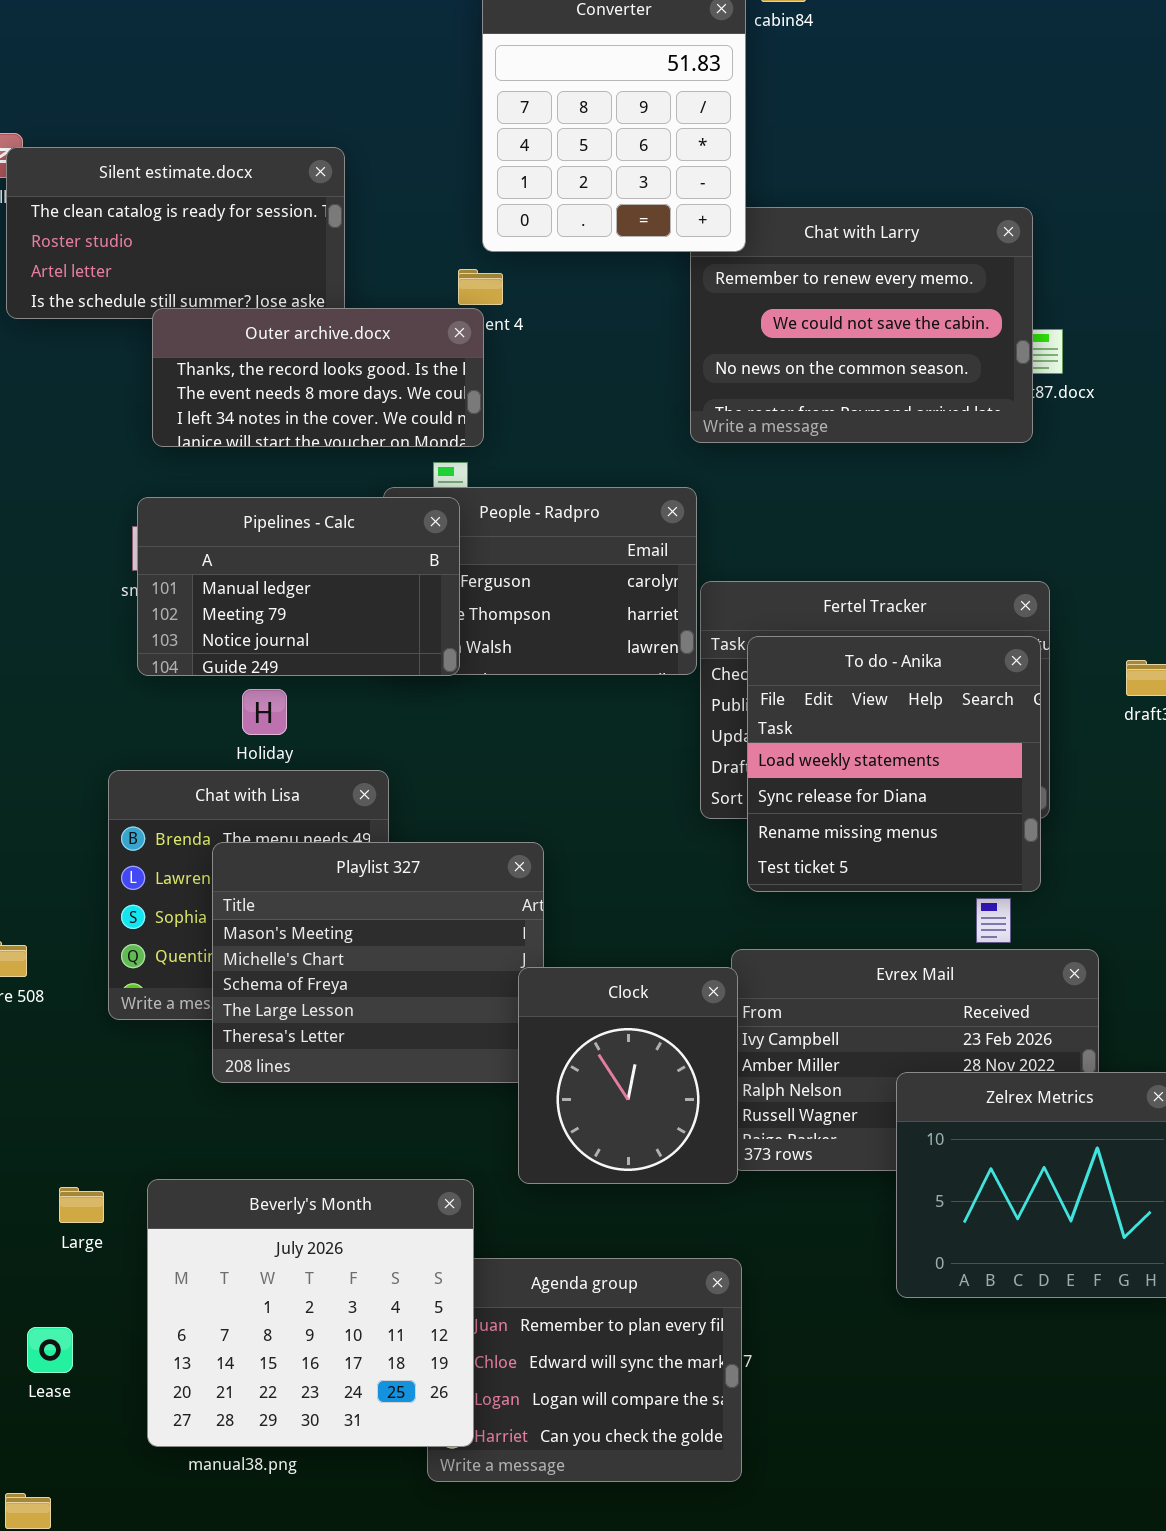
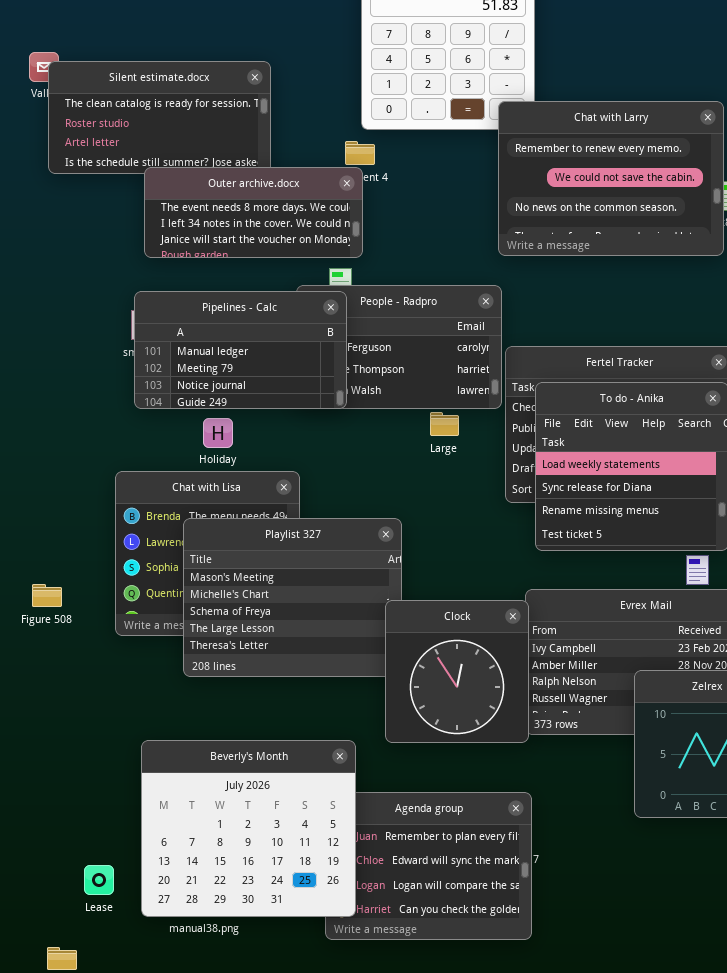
Chat with Larry: [690,207,1033,443] -> [498,101,724,256], raised
Outer archive.docx: [152,308,484,447] -> [144,167,363,258], scrolled down 1 row
Large: [59,1187,104,1223] -> [430,412,459,436], moved
Lease: [27,1327,73,1373] -> [84,865,114,895], moved

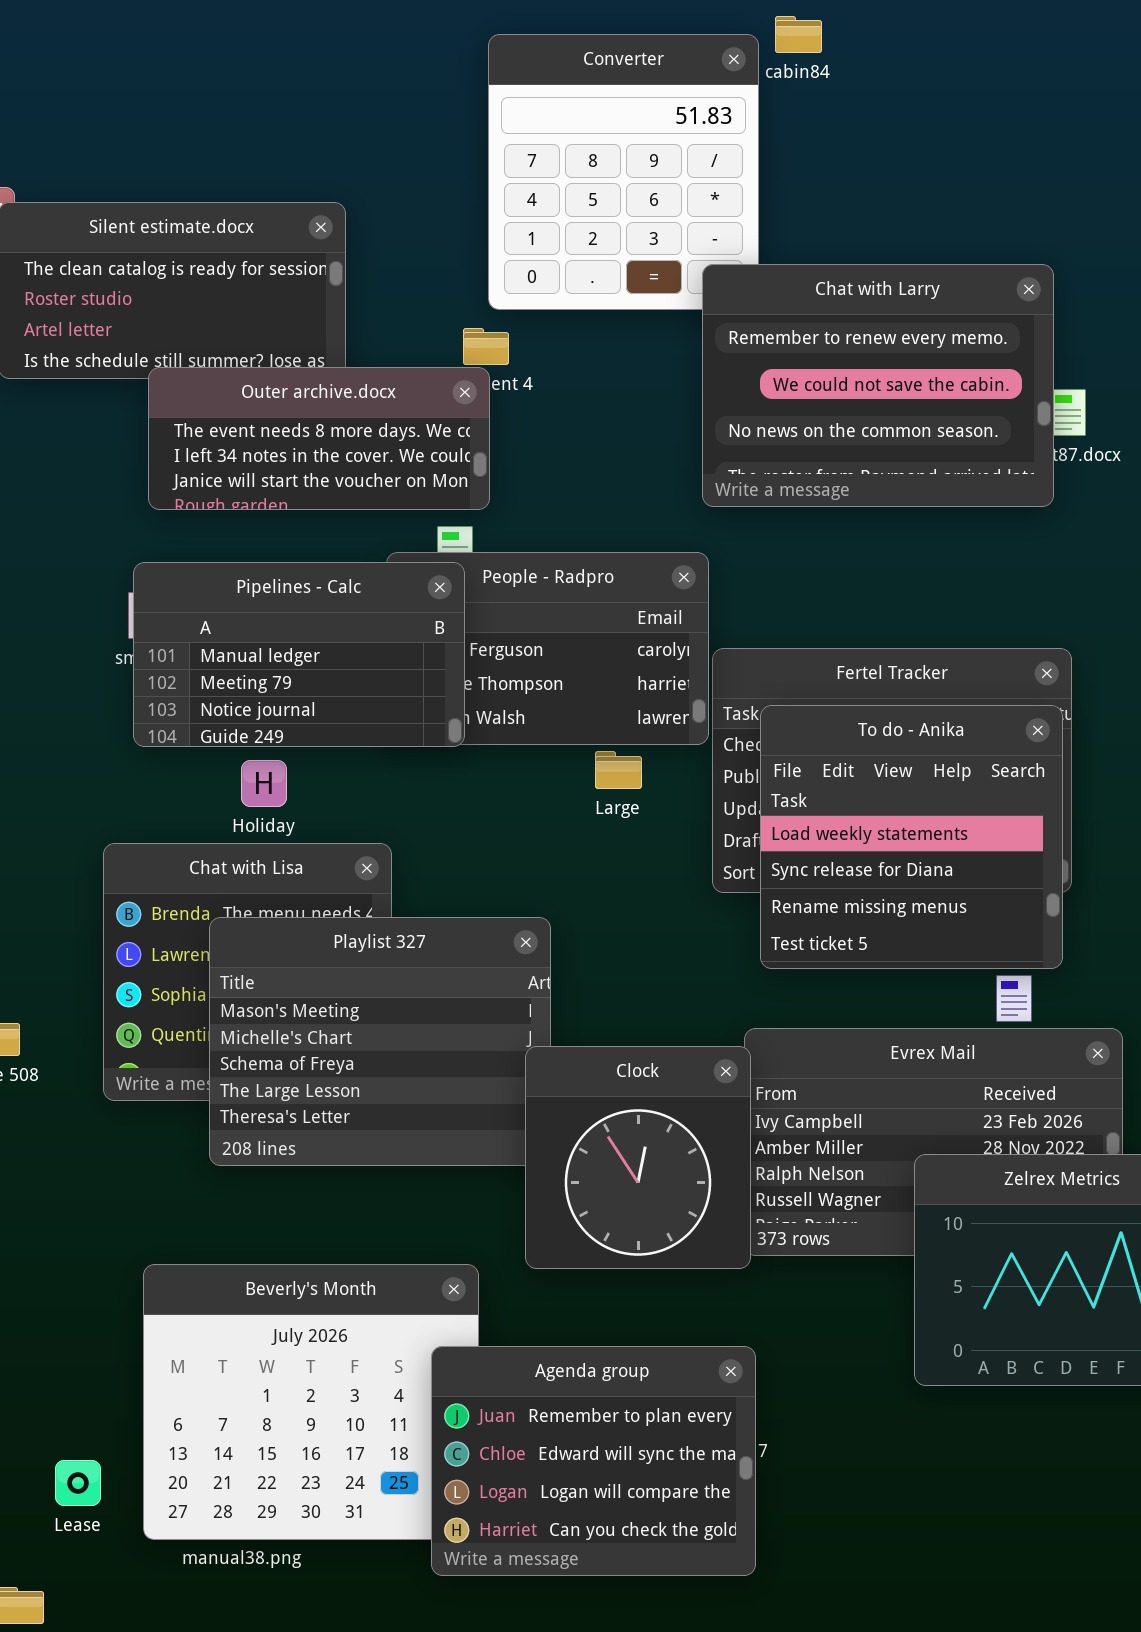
Agenda group: [325,792,532,940] -> [431,1346,756,1576], raised

